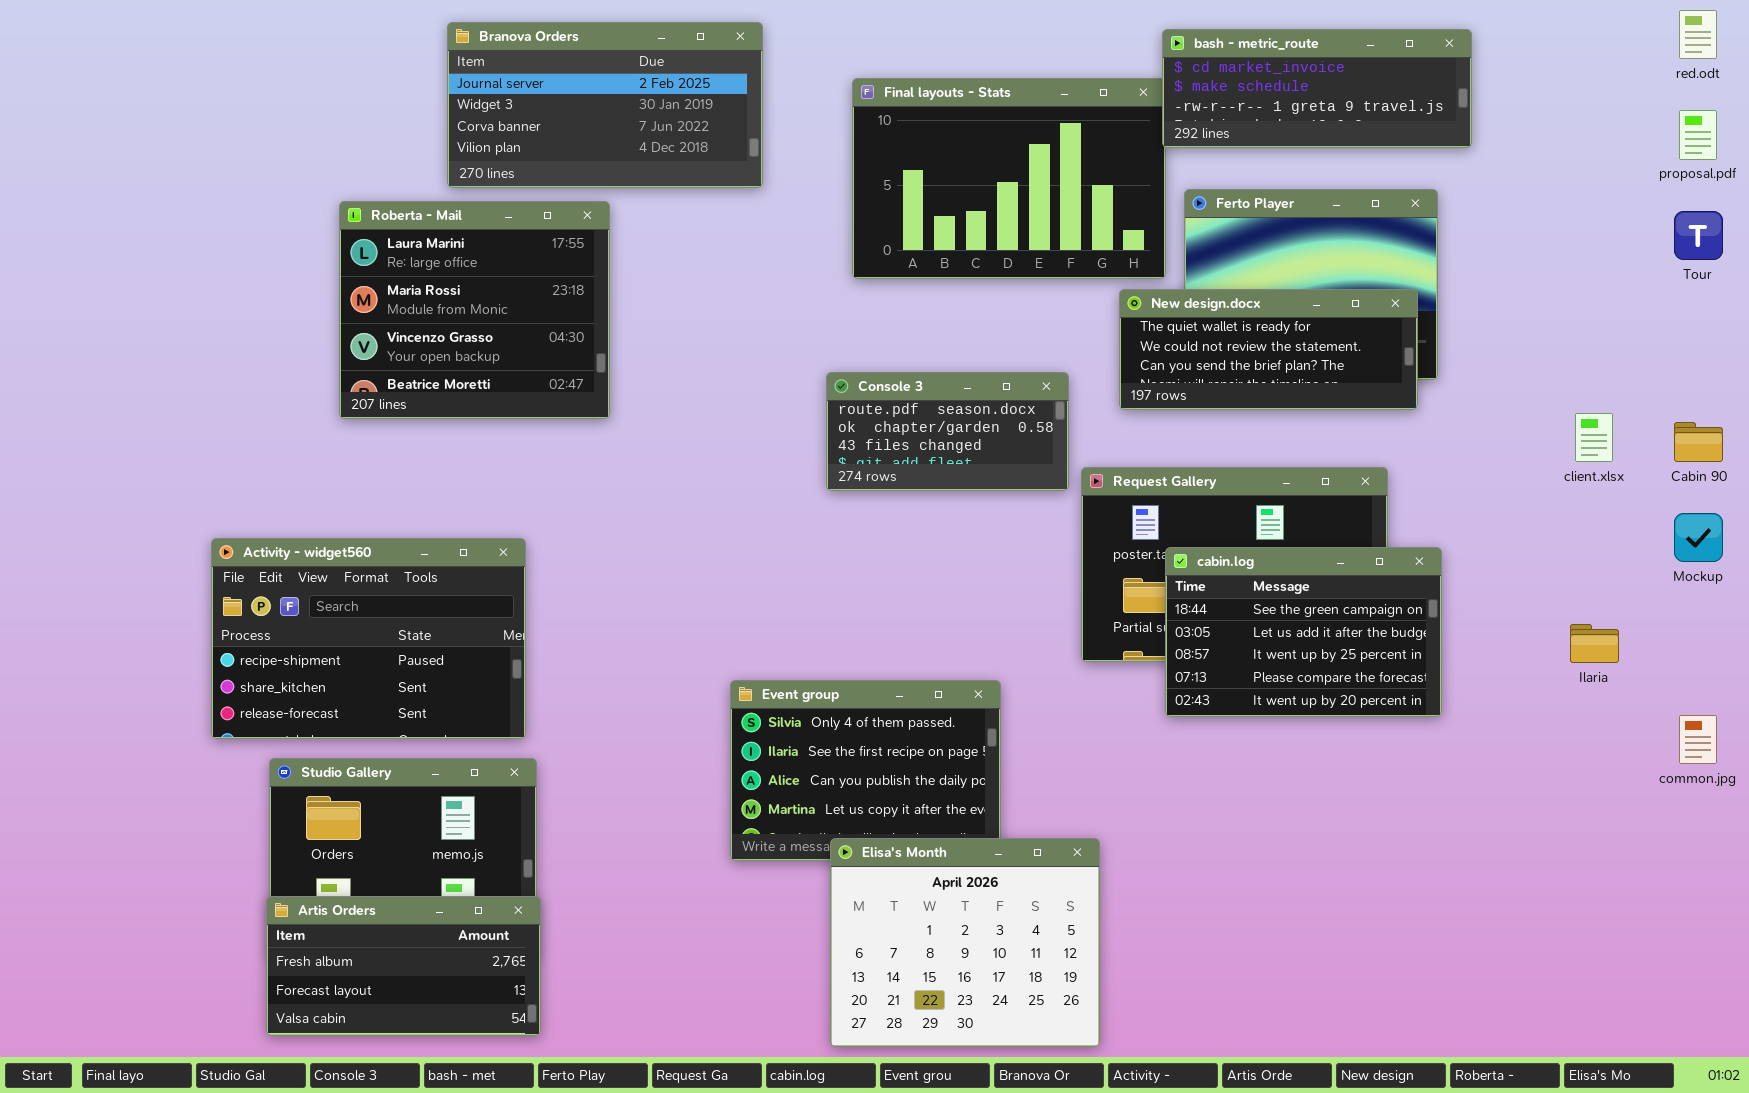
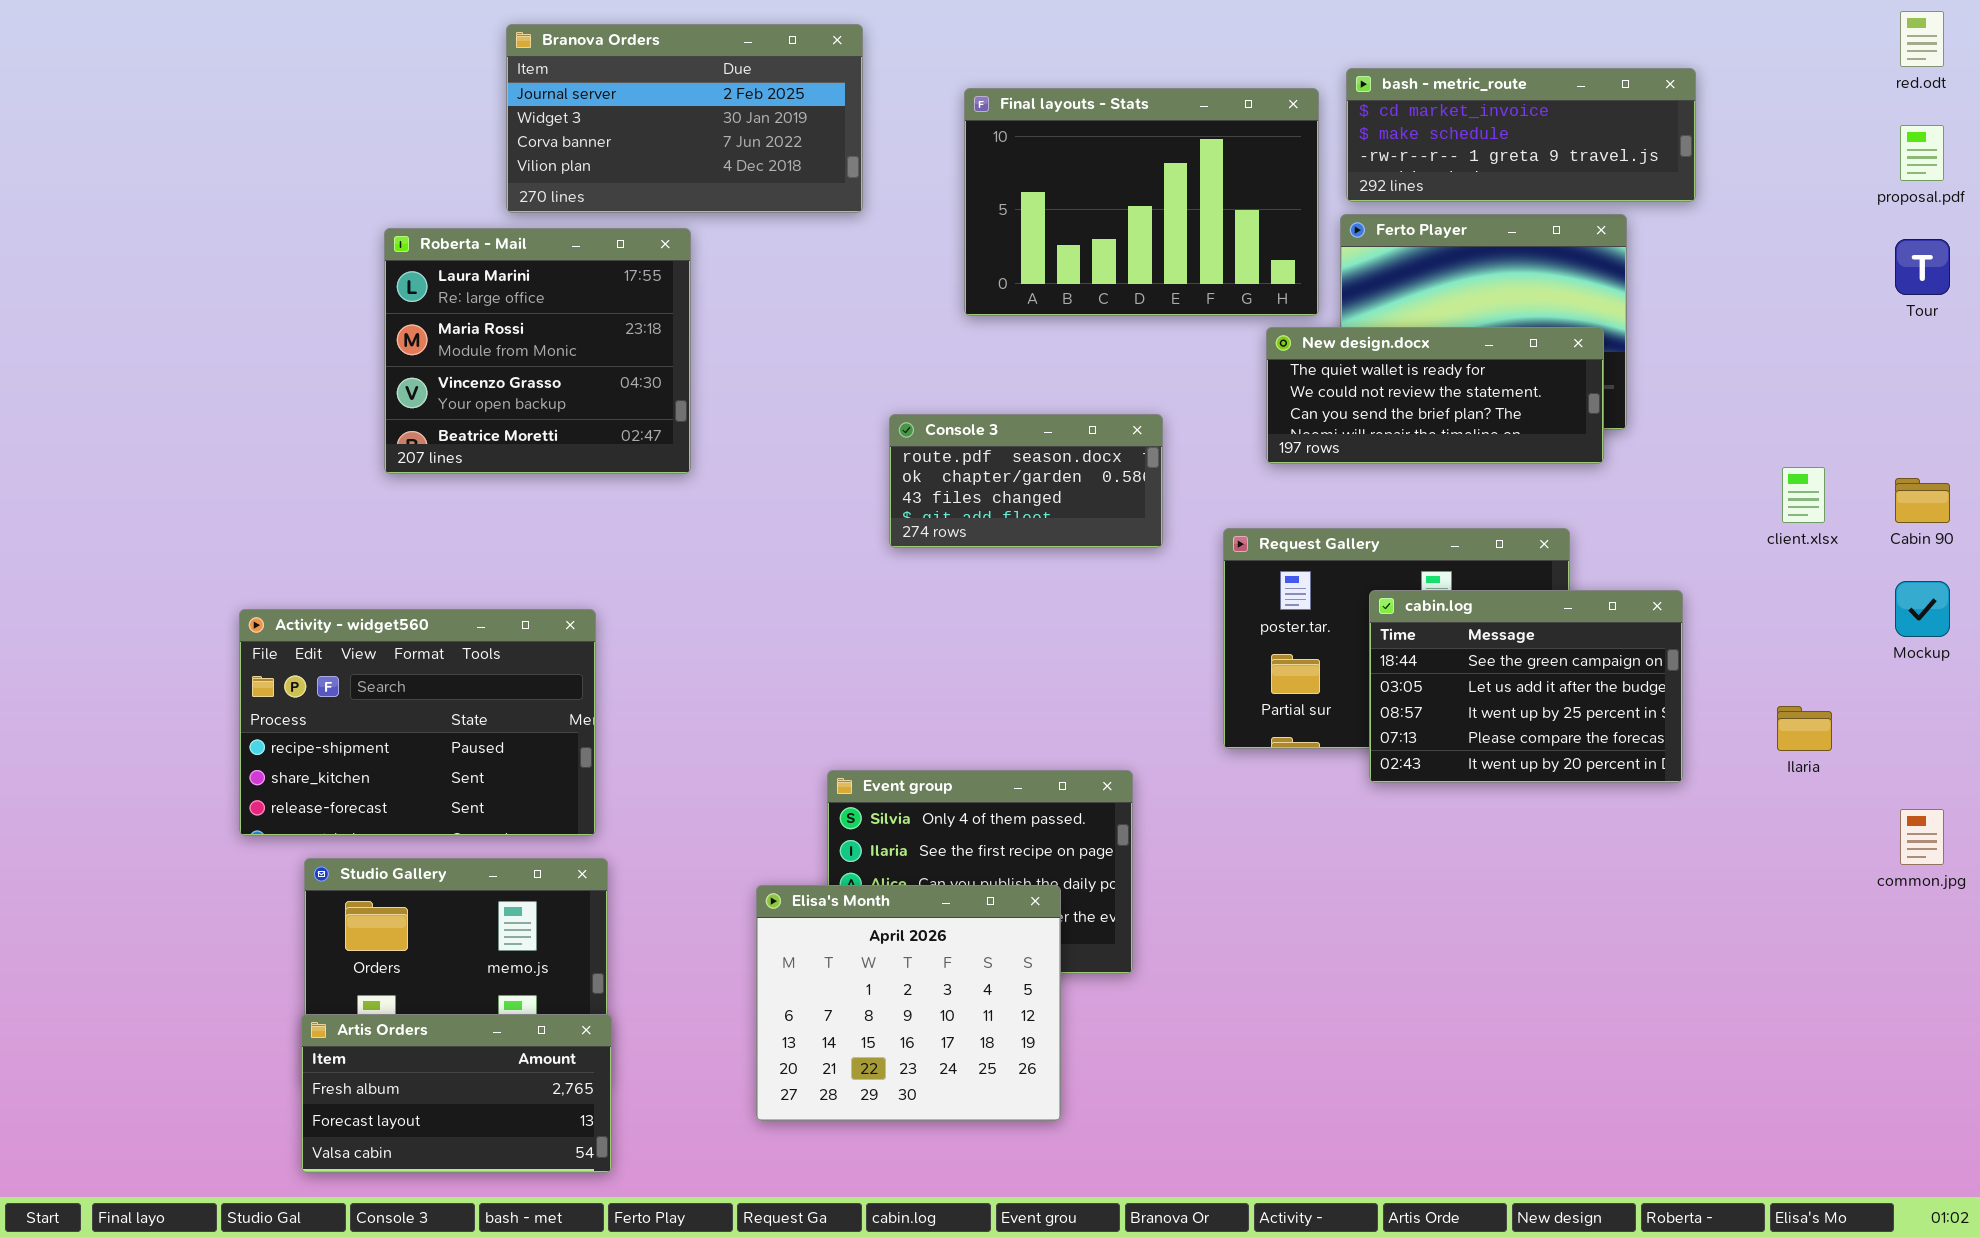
bash - metric_route: [1162,29,1472,148] -> [1346,68,1696,202], moved
Console 3: [826,372,1069,491] -> [889,414,1163,548], moved
cabin.log: [1165,547,1442,717] -> [1369,590,1683,783], moved
Elisa's Month: [830,838,1100,1047] -> [756,885,1061,1121], moved

